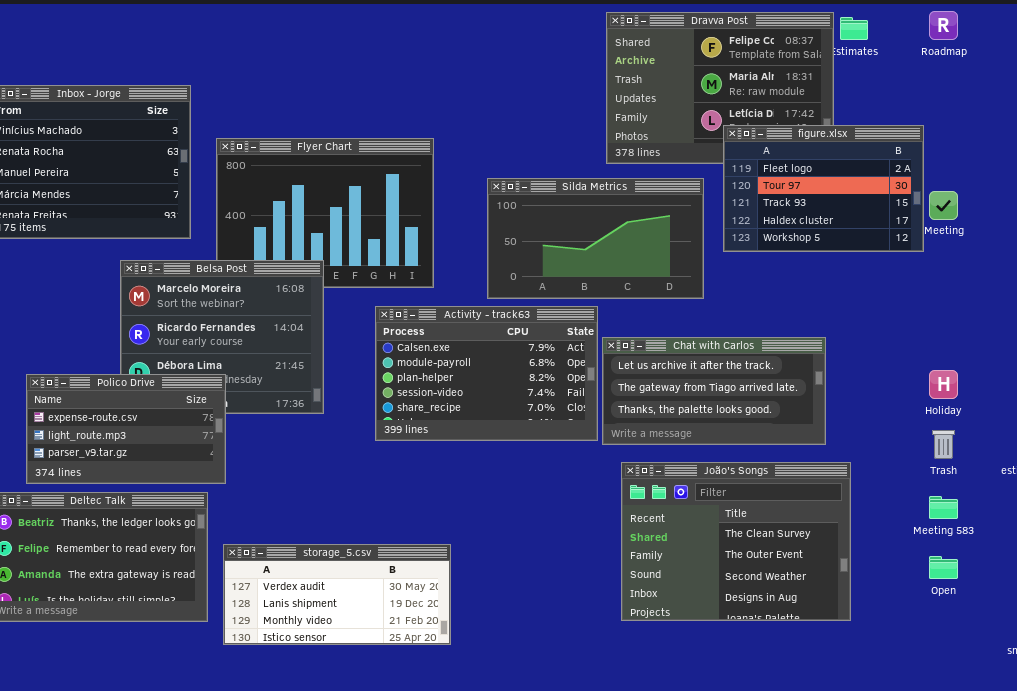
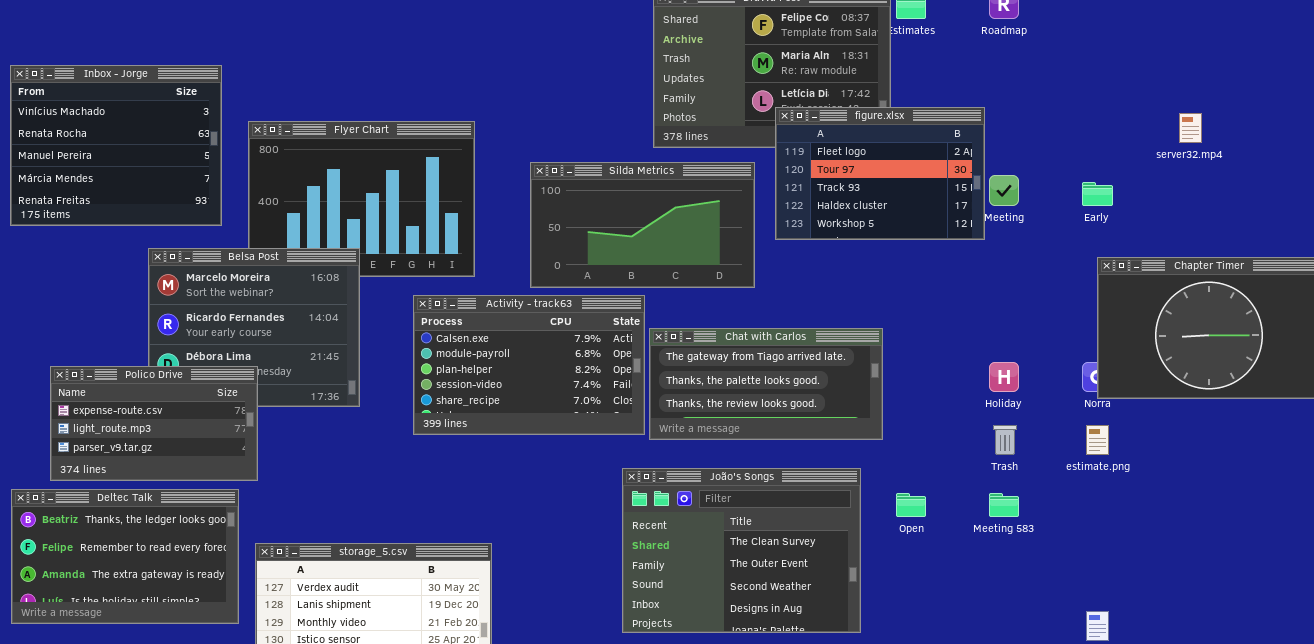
Chat with Carlos: [602,337,826,445] -> [649,328,883,440], scrolled down 1 row
João's Songs: [621,462,851,621] -> [622,468,861,633], moved
Open: [929,556,958,579] -> [896,493,926,517], moved

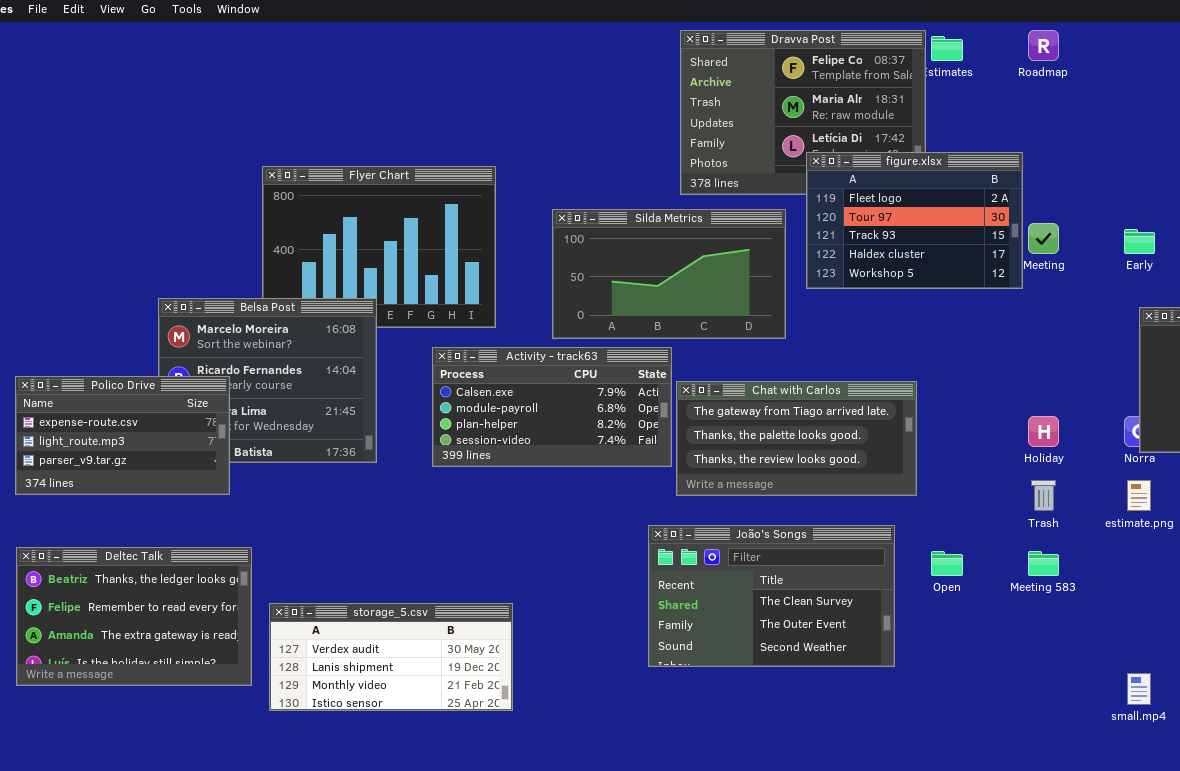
Inbox - Jorge: [10,65,222,226] -> none, closed
Activity - track63: [413,295,645,435] -> [432,347,672,467], resized
Polico Drive: [50,366,258,481] -> [15,376,230,495], moved
João's Songs: [622,468,861,633] -> [648,525,895,667], resized

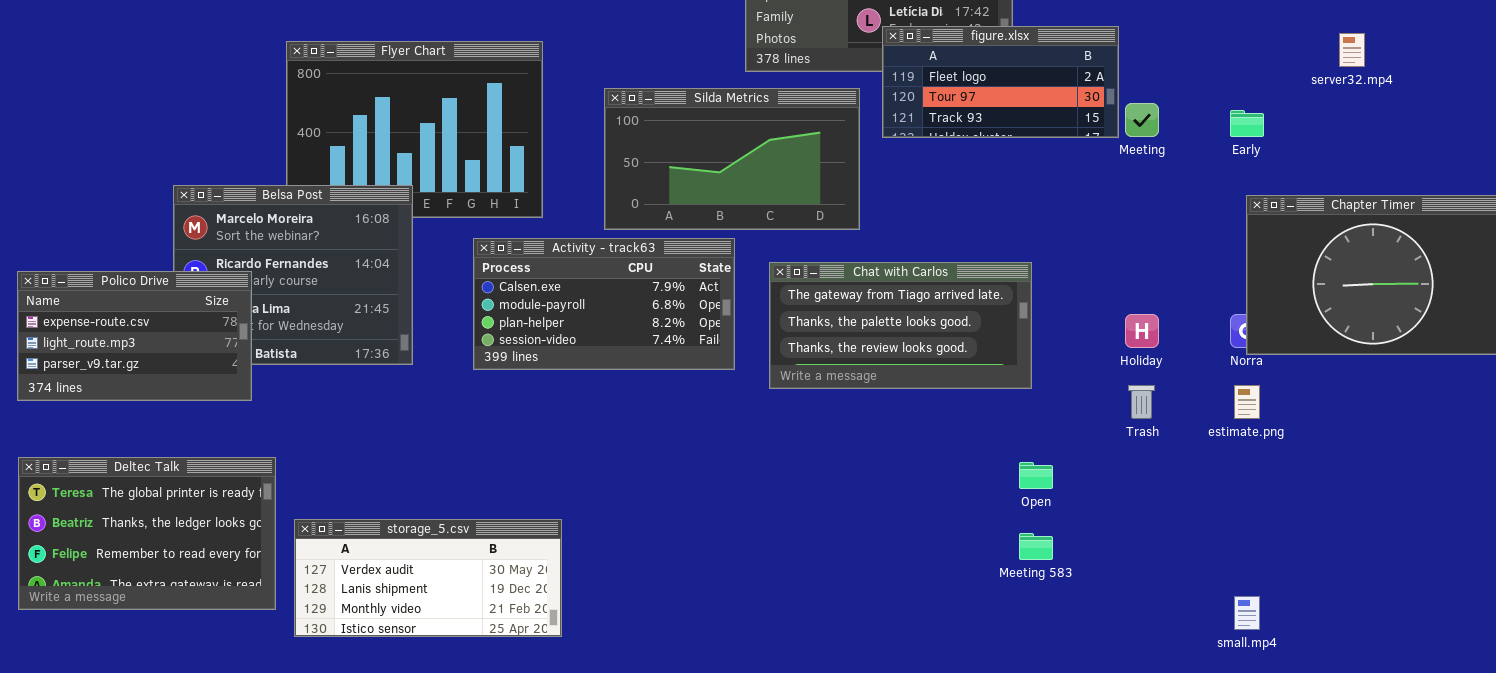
figure.xlsx: [806,152,1023,289] -> [882,26,1119,138], resized
Chat with Carlos: [676,381,917,496] -> [769,262,1032,389], moved
João's Songs: [648,525,895,667] -> none, closed
Deltec Talk: [16,547,252,686] -> [18,457,276,610], scrolled up 1 row
Meeting 583: [1028,551,1059,576] -> [1019,533,1053,560], moved

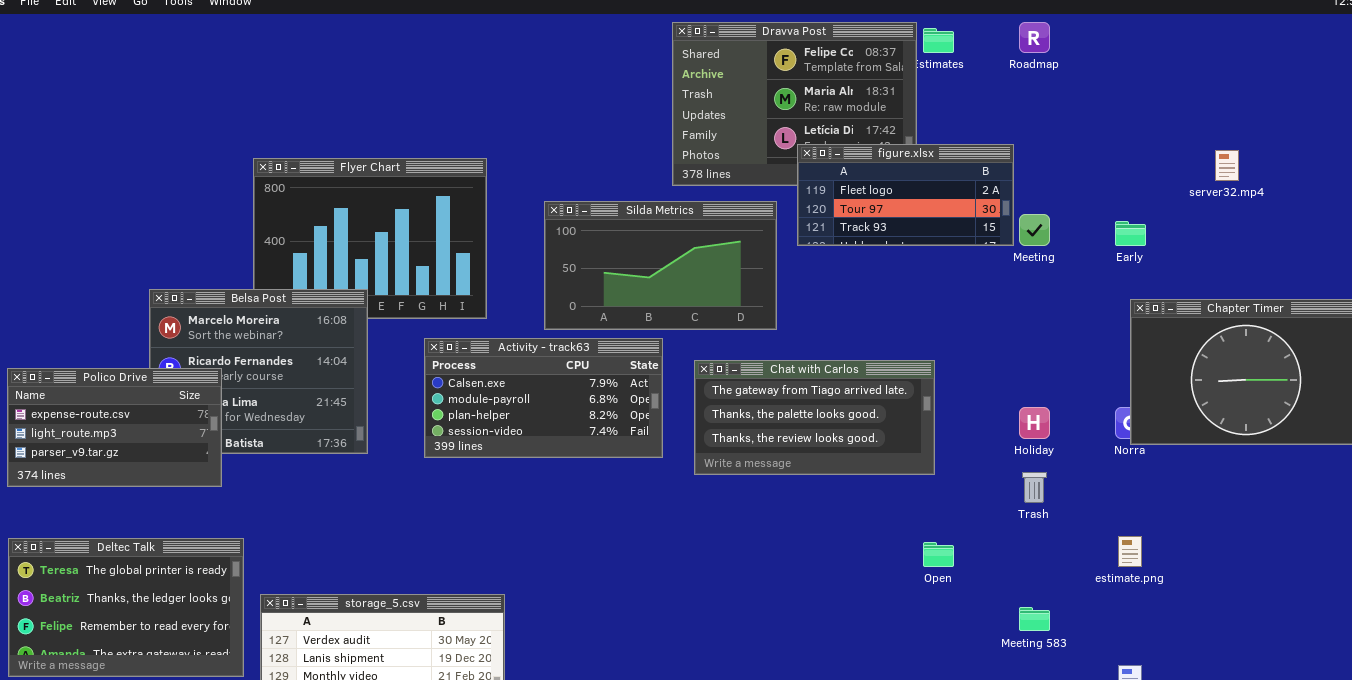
estimate.png: [1234,385,1260,419] -> [1118,536,1142,567], moved
Meeting 583: [1019,533,1053,560] -> [1019,607,1050,631], moved

